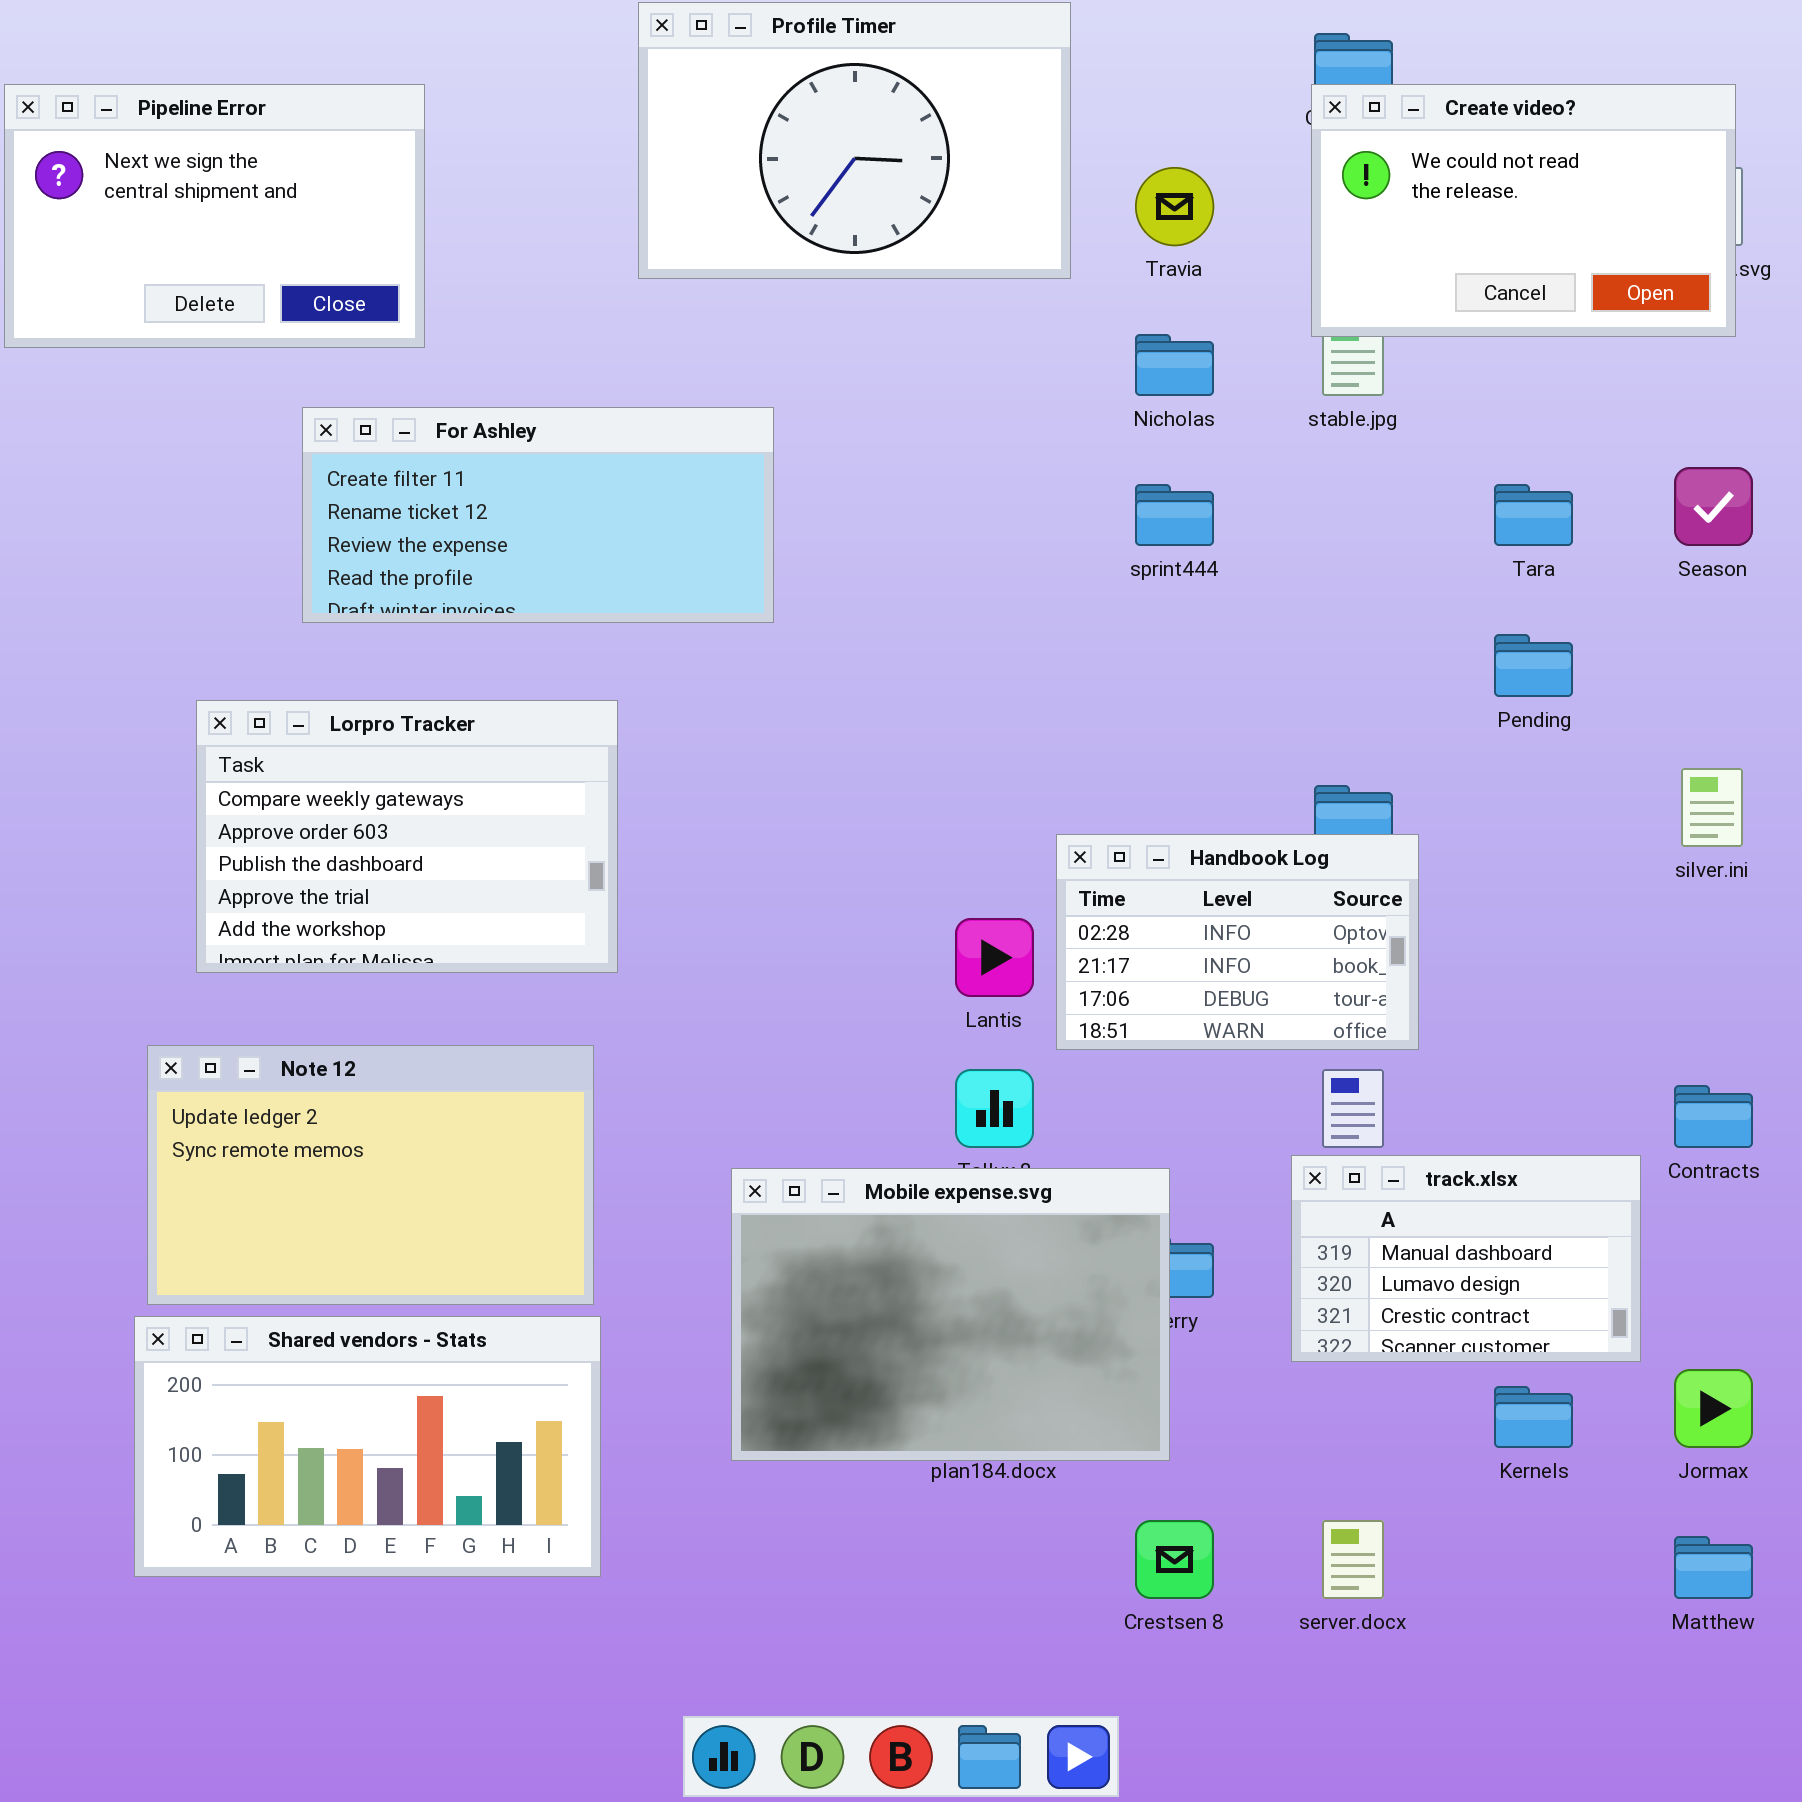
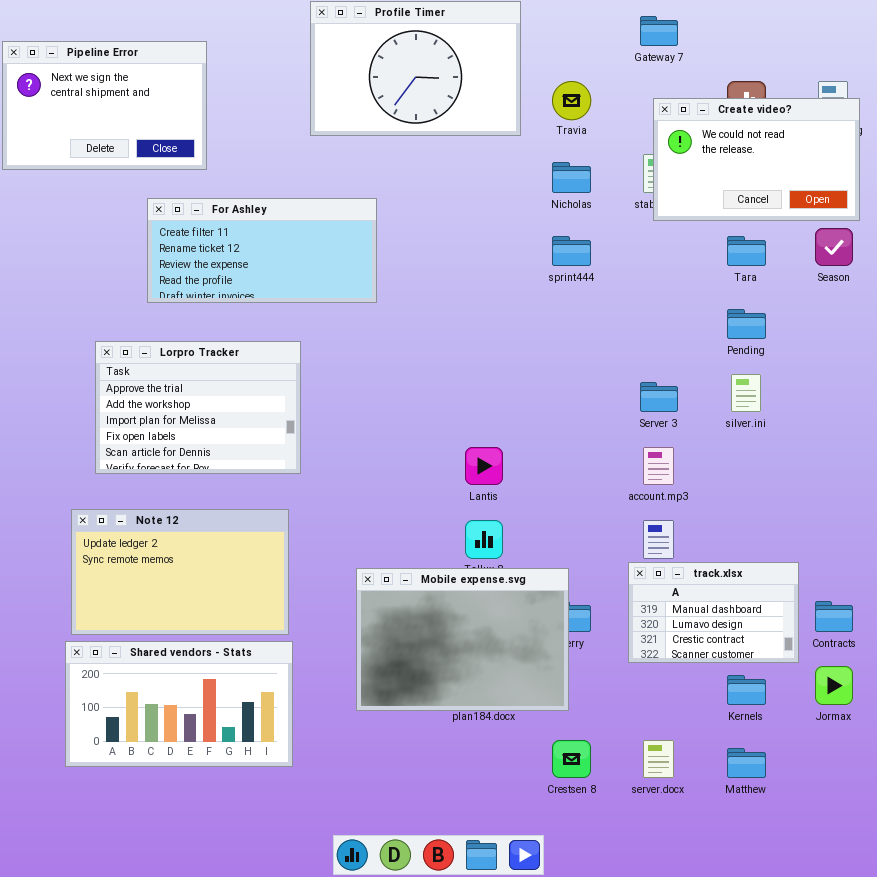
Create video?: [1311,84,1736,337] -> [653,98,860,221], moved
Lorpro Tracker: [196,700,618,973] -> [95,341,301,474], scrolled down 3 rows
silver.ini: [1681,768,1743,847] -> [731,374,761,412], moved
Handbook Log: [1056,834,1419,1050] -> none, closed
Contracts: [1674,1085,1753,1148] -> [815,601,853,632], moved
Matthew: [1674,1536,1753,1599] -> [727,748,766,778], moved

